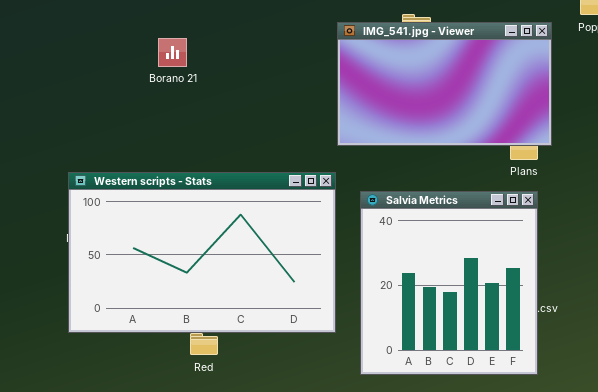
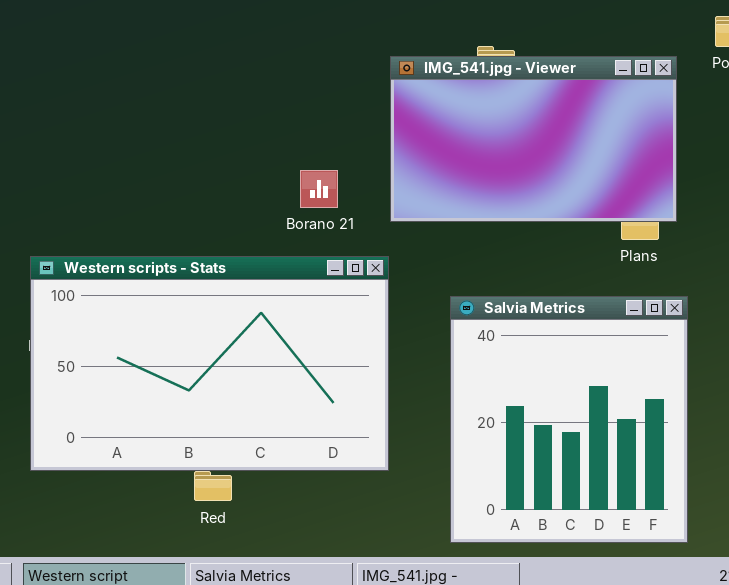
Borano 21: [158,38,187,67] -> [300,170,338,208], moved
Salvia Metrics: [360,191,538,375] -> [450,296,688,543], moved

